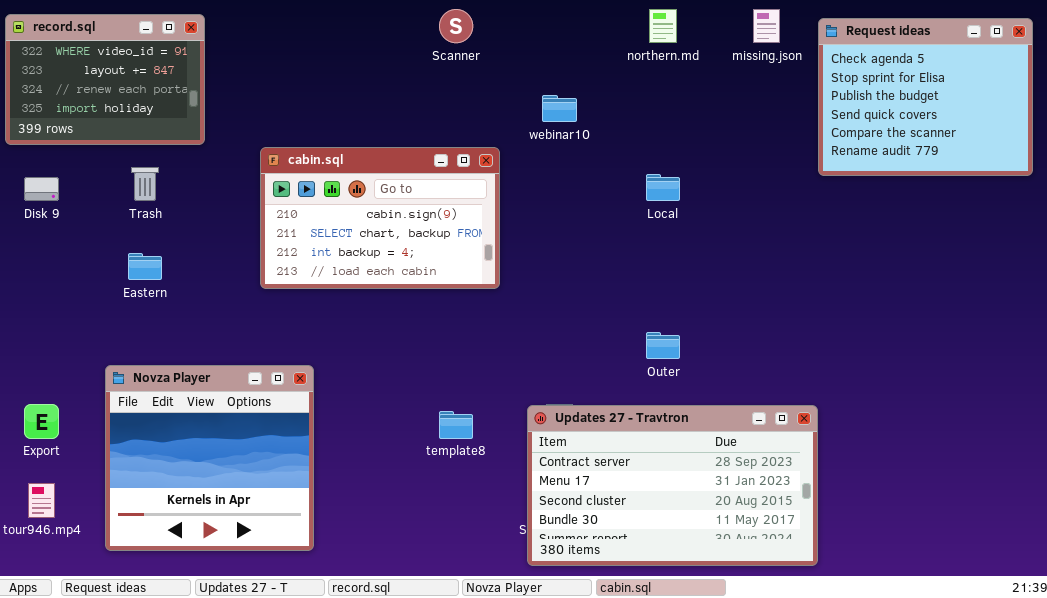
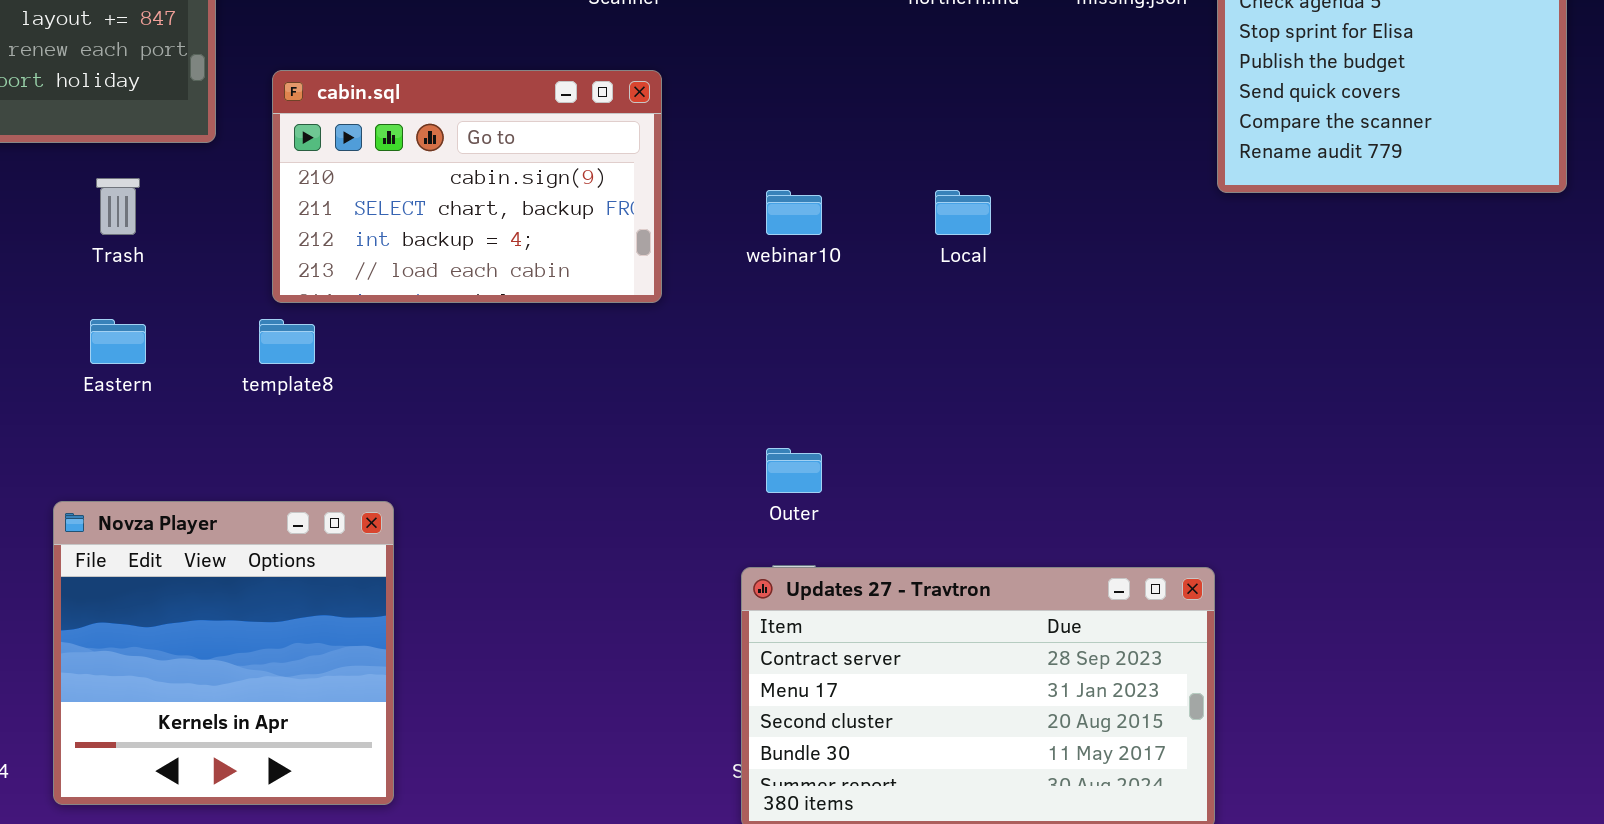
webinar10: [542,95,577,122] -> [766,190,822,235], moved
cabin.sql: [260,147,500,289] -> [272,70,662,303], moved
Outer: [646,332,680,359] -> [766,448,822,493], moved
template8: [439,411,473,439] -> [259,319,315,364], moved

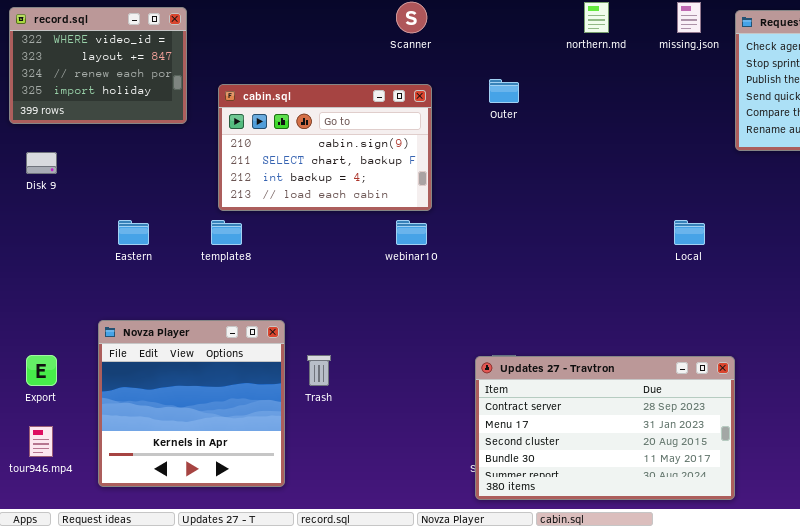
Trash: [96,178,140,235] -> [307,355,331,386], moved
webinar10: [766,190,822,235] -> [396,220,427,245], moved
Local: [935,190,991,235] -> [674,220,705,245], moved
Outer: [766,448,822,493] -> [489,79,519,103], moved

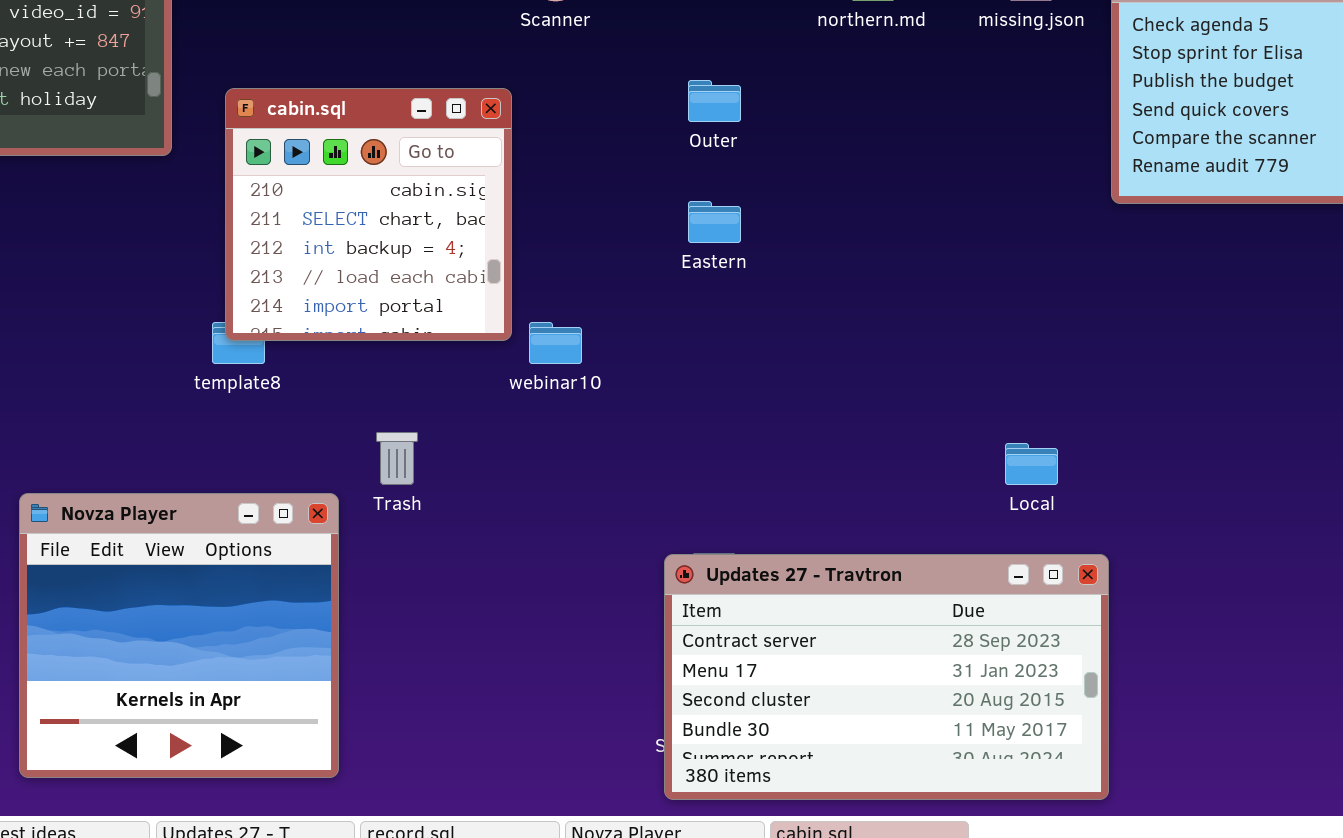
cabin.sql: [218,84,432,211] -> [225,88,512,341], resized
Eastern: [118,220,149,245] -> [688,201,741,243], moved
Local: [674,220,705,245] -> [1005,443,1058,485], moved
Trash: [307,355,331,386] -> [376,432,418,485], moved

